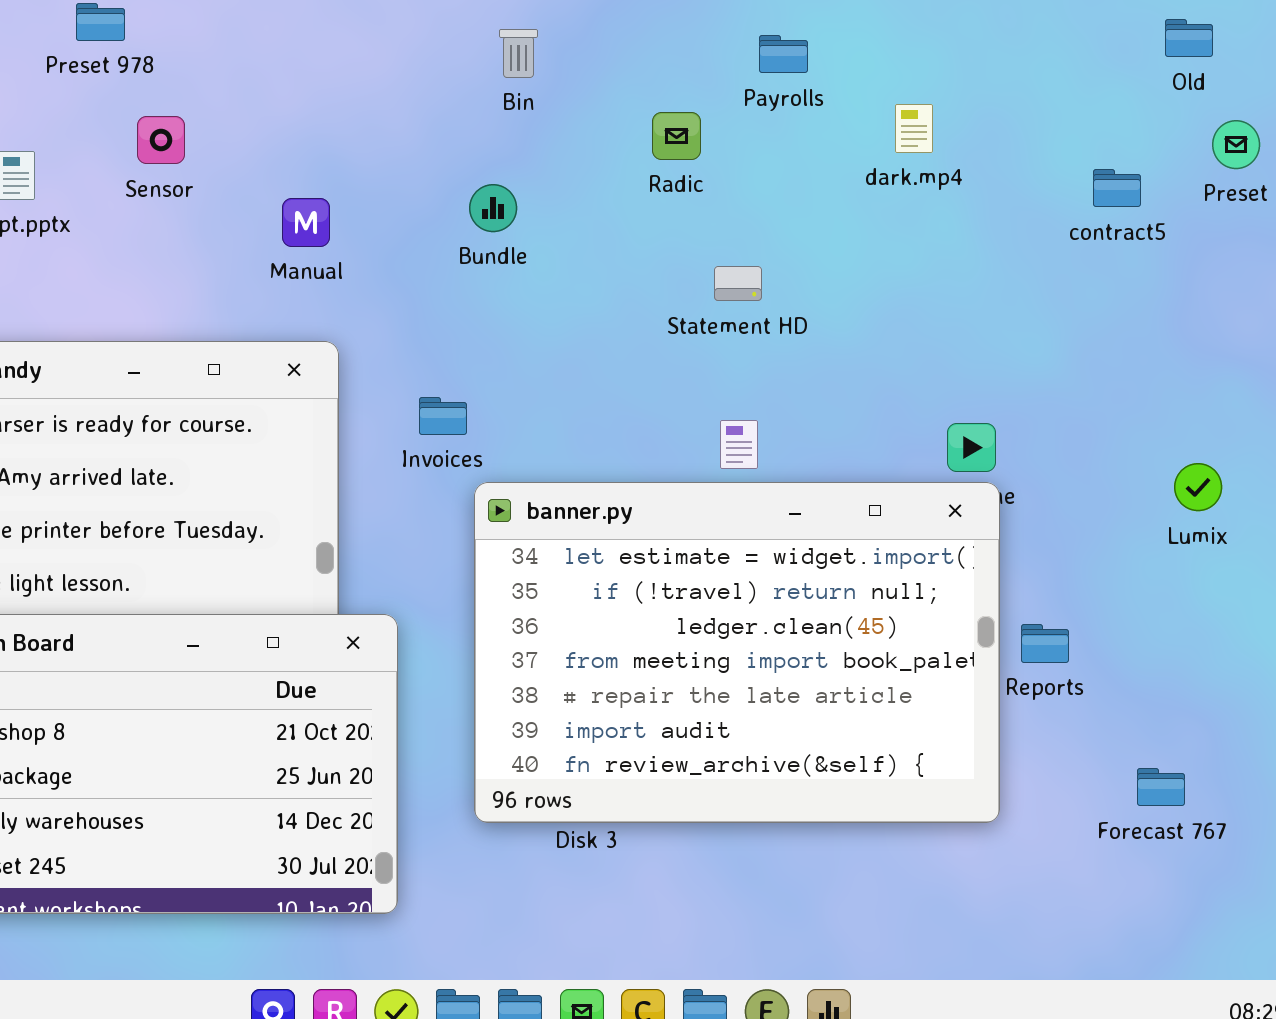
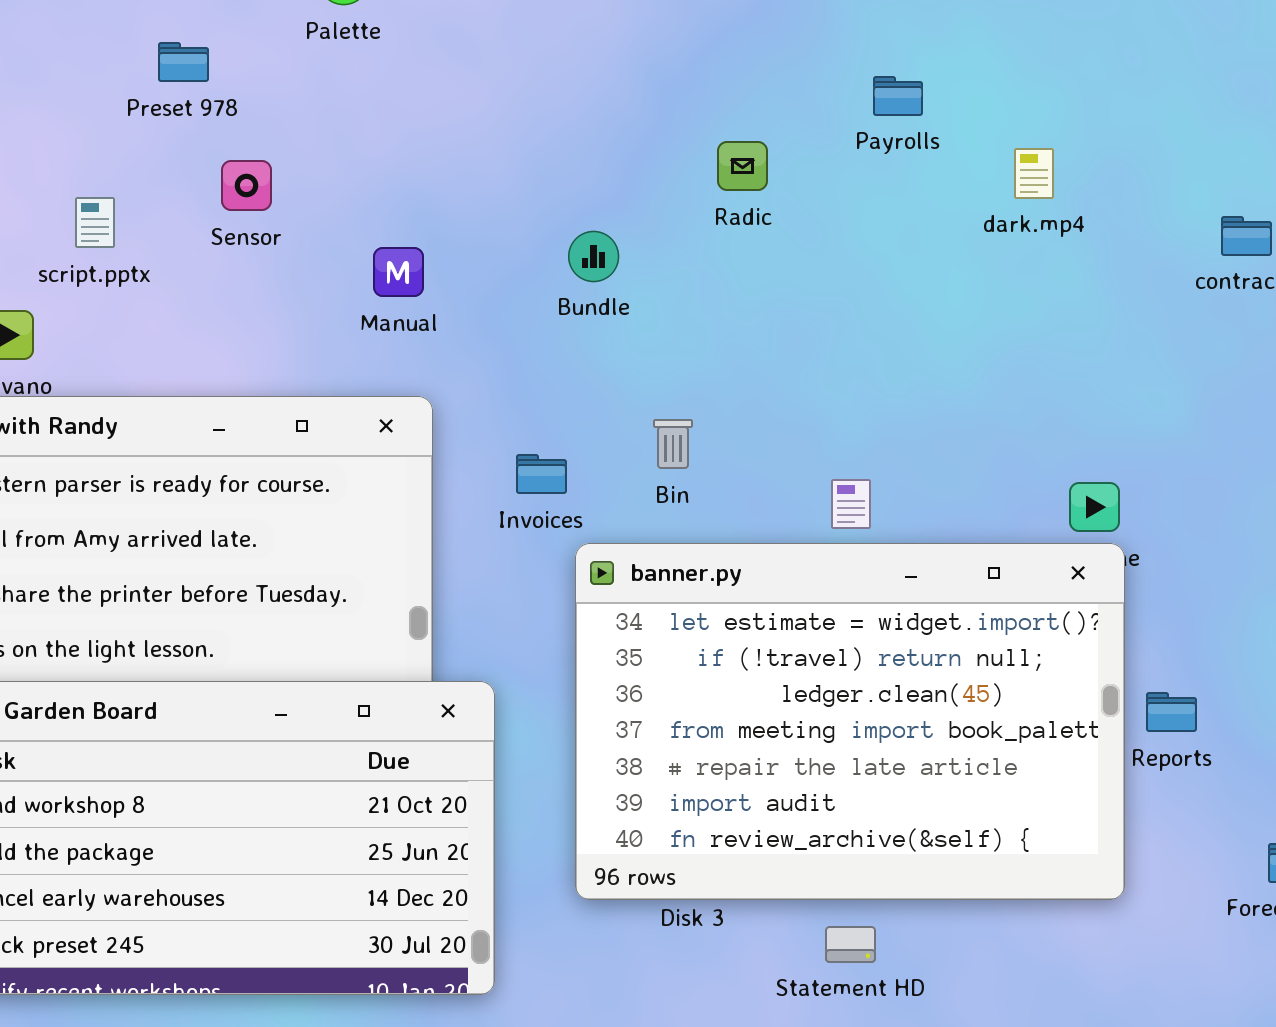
Bin: [499,29,538,78] -> [653,419,693,469], moved
Radic: [652,112,701,160] -> [717,141,768,191], moved
Statement HD: [714,266,762,301] -> [825,926,876,963], moved

